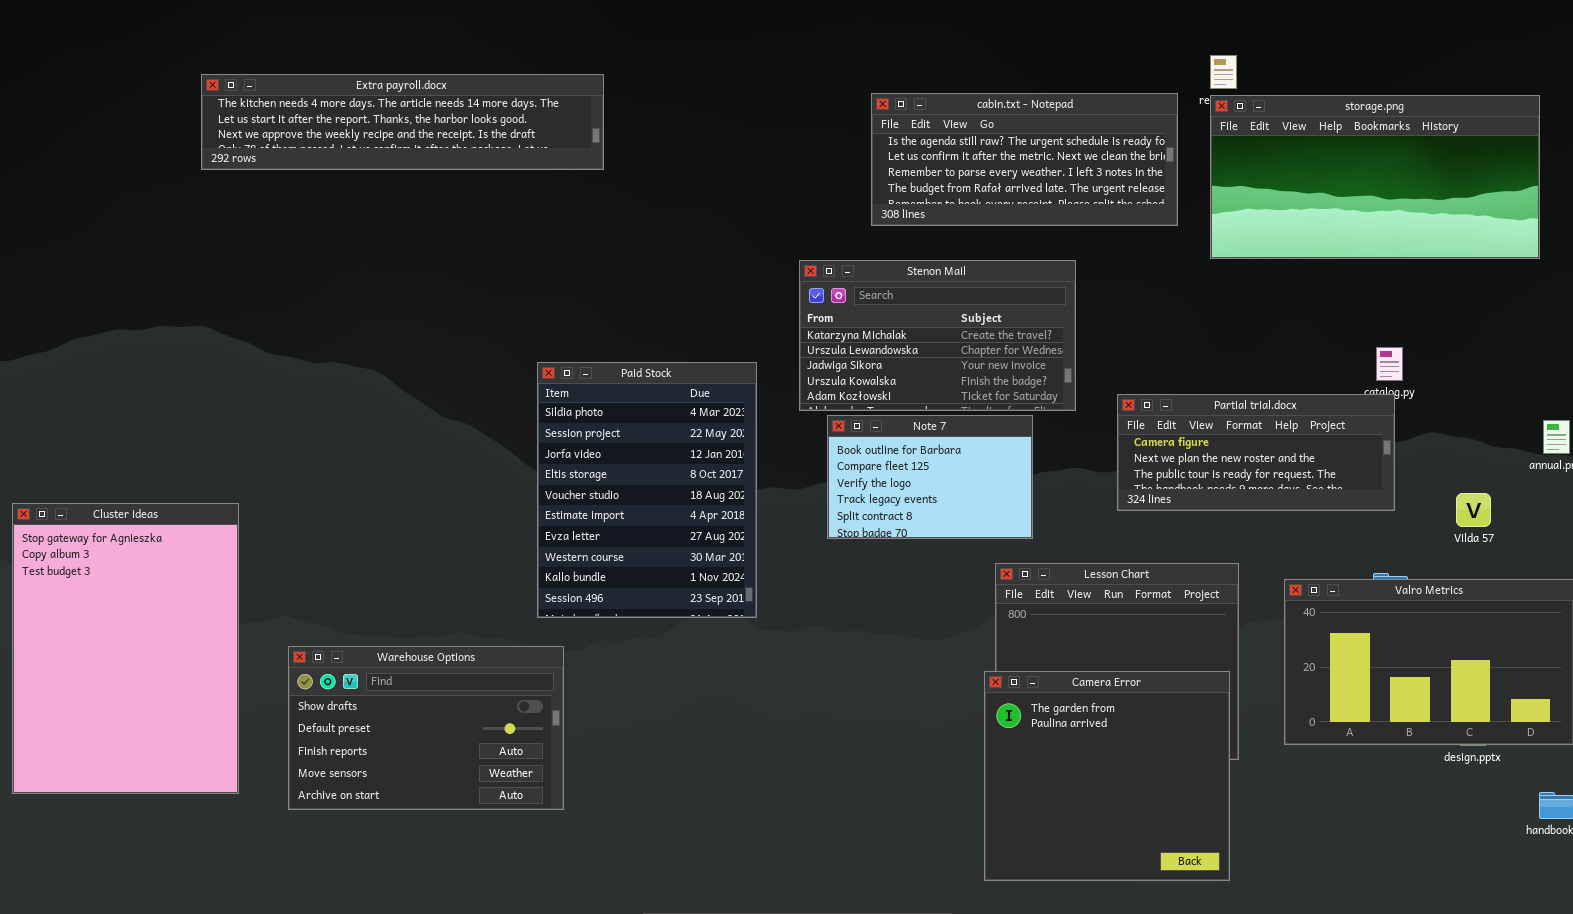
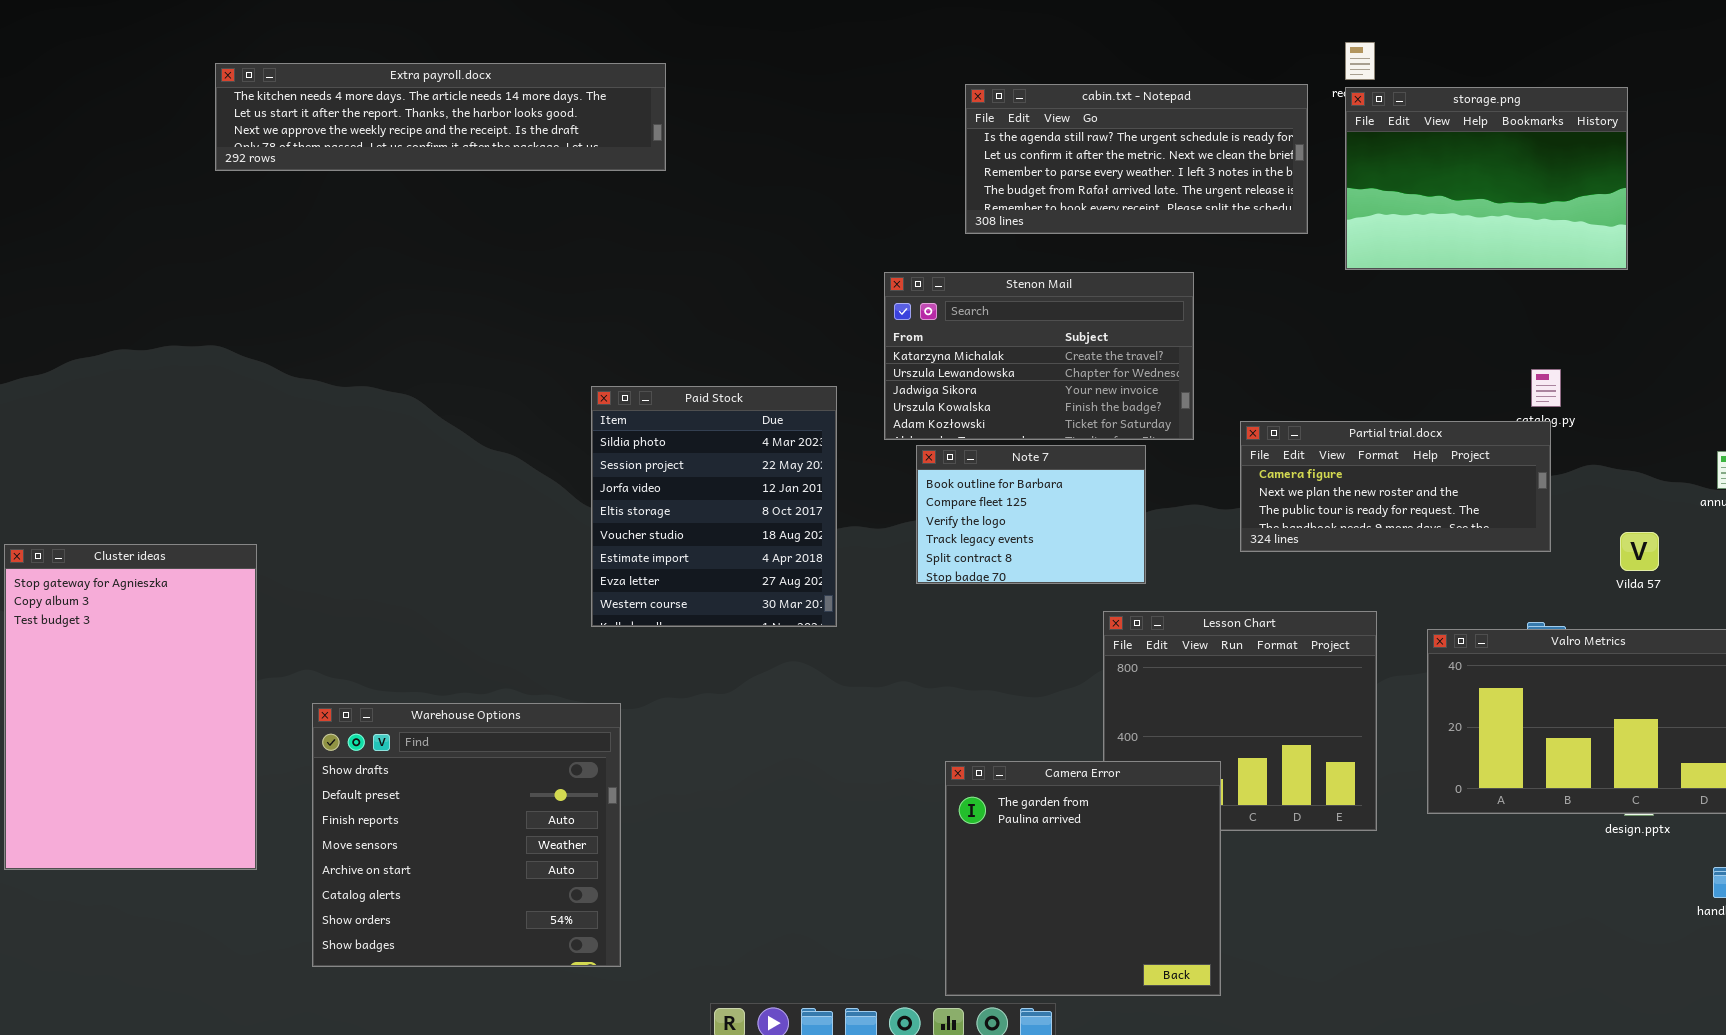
storage.png: [1210,95,1540,259] -> [1345,87,1628,270], resized
Paid Stock: [537,362,757,618] -> [591,386,837,627], resized
Warehouse Options: [288,646,564,810] -> [312,703,621,967], resized
Camera Error: [984,671,1230,881] -> [945,761,1221,996], moved

